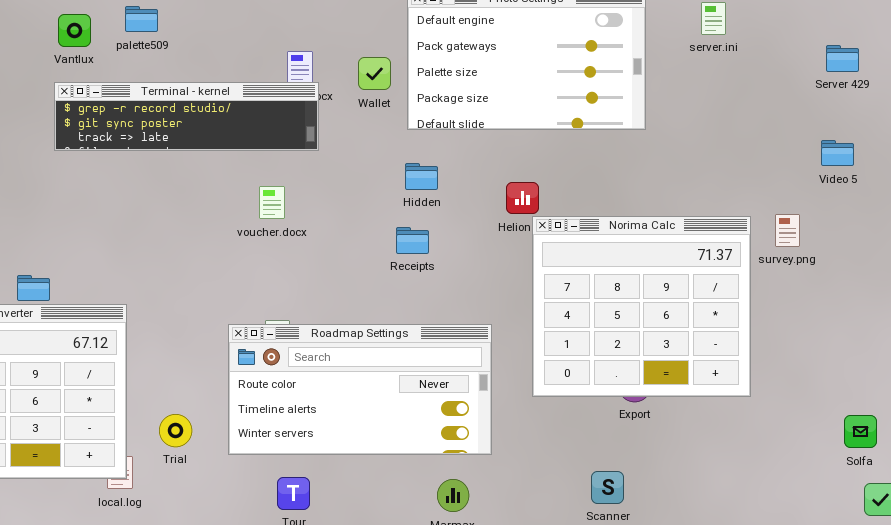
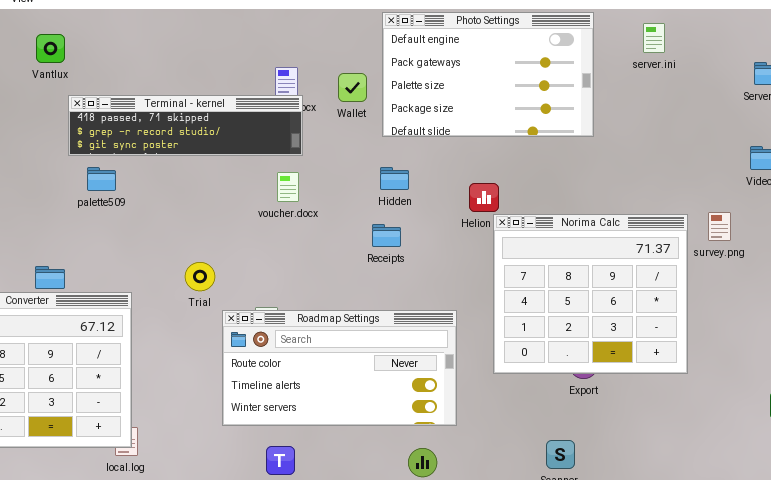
palette509: [125,6,158,32] -> [87,167,116,191], moved
Vantlux: [58,14,91,47] -> [36,34,65,63], moved
Terminal - kernel: [54,82,319,151] -> [68,95,303,156], scrolled up 1 row
voucher.docx: [259,186,285,219] -> [277,172,299,202], moved
Trial: [159,414,192,447] -> [185,262,215,291], moved

